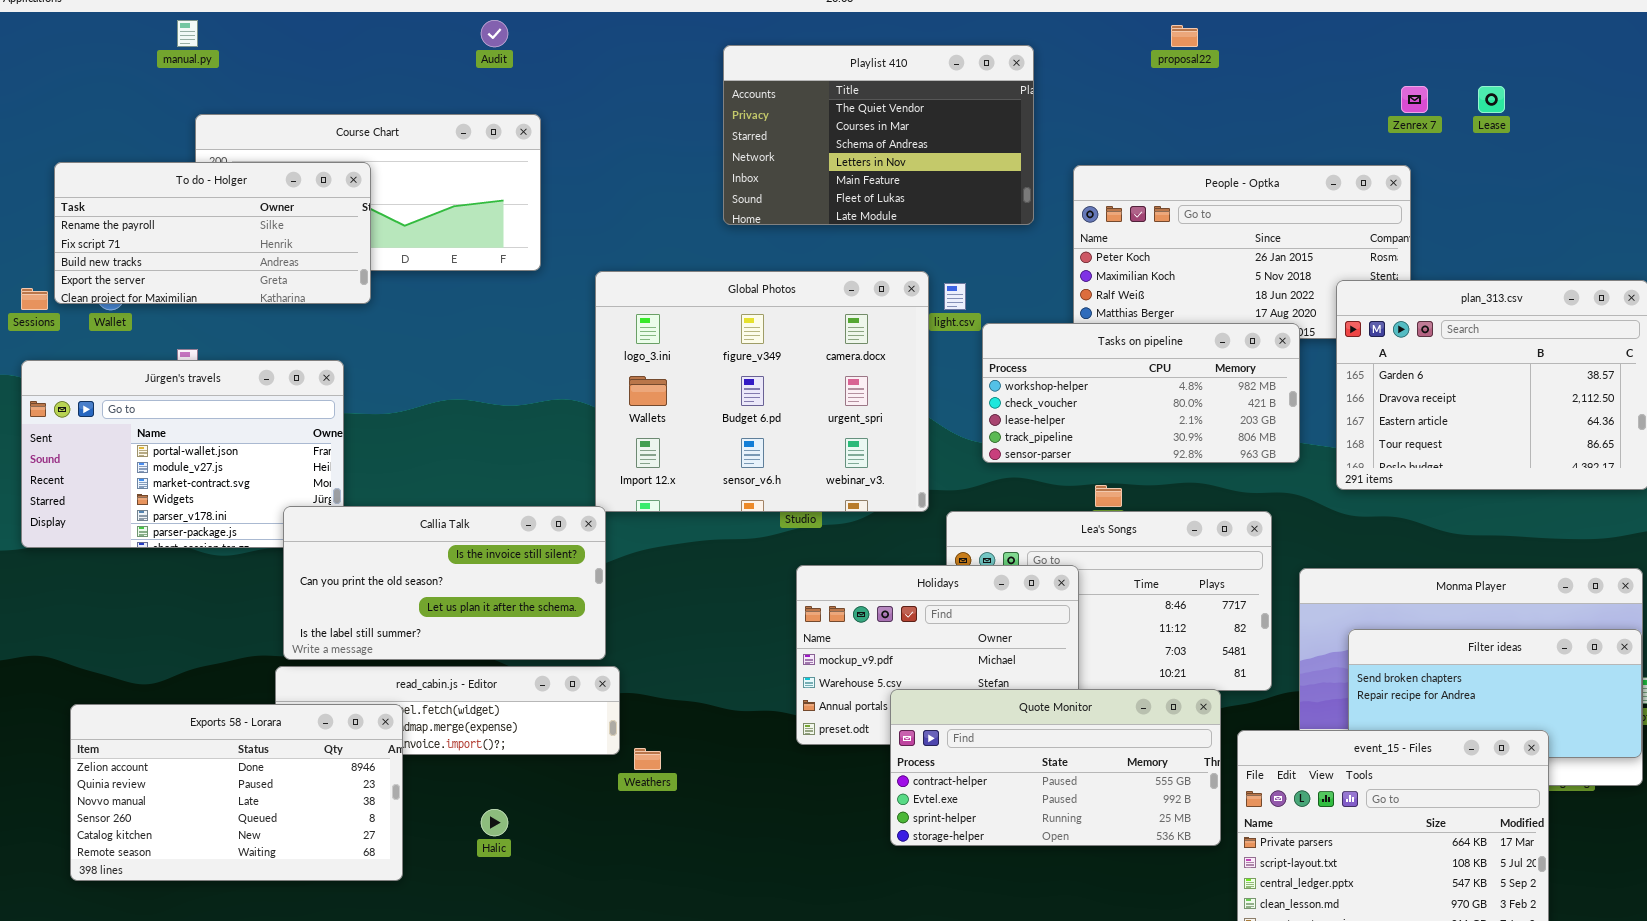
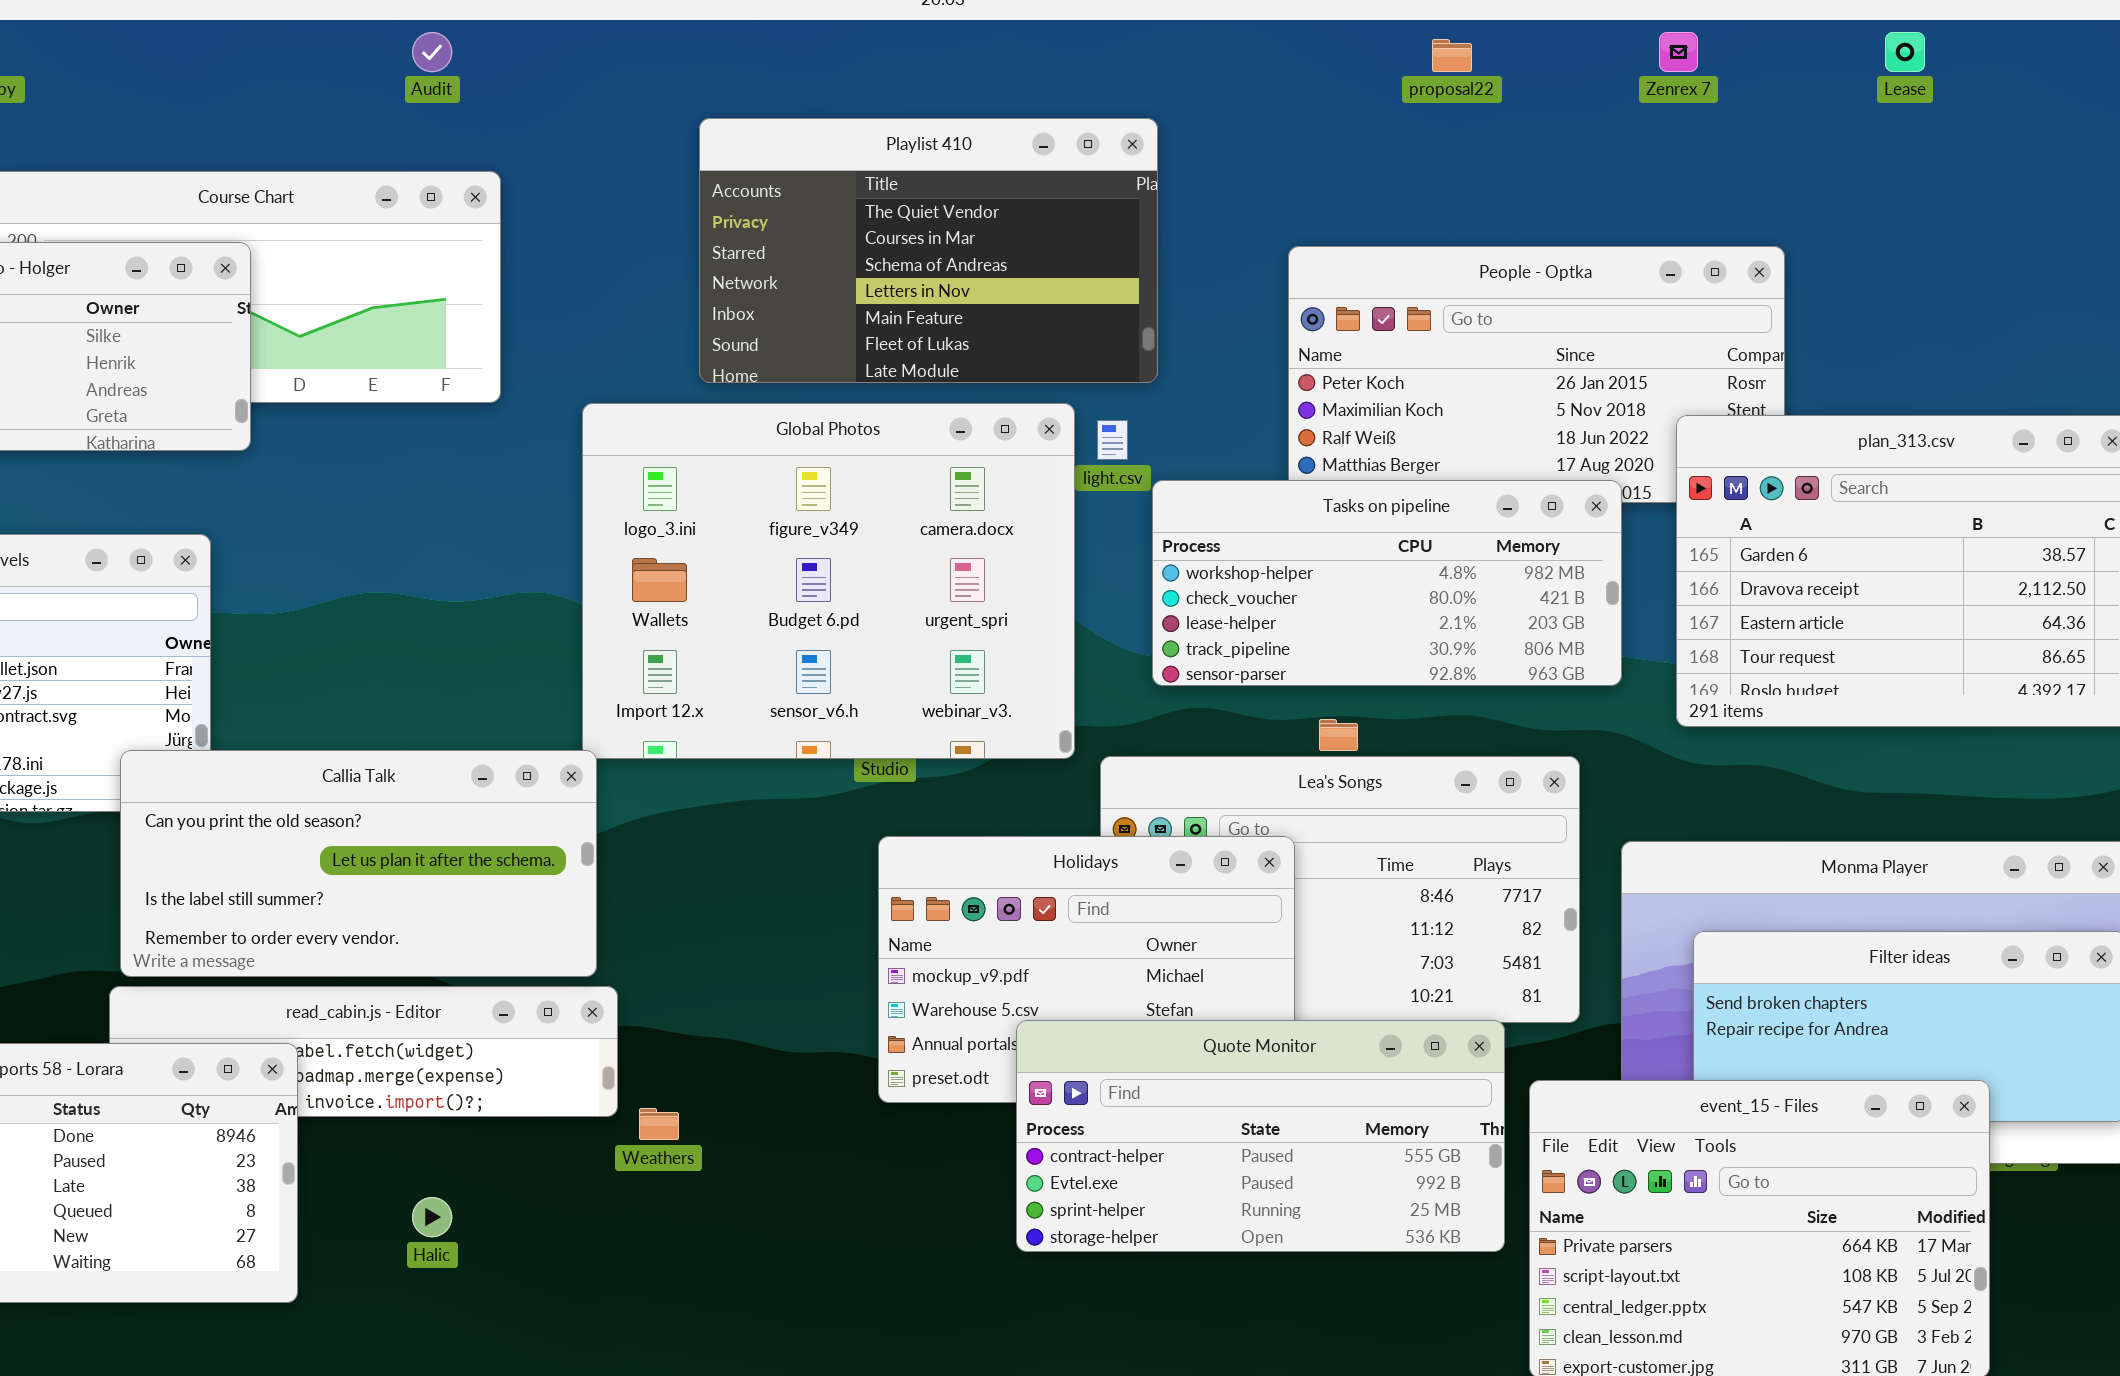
Playlist 410: [723,45,1034,225] -> [699,118,1158,383], moved
Zenrex 7: [1401,86,1428,113] -> [1659,32,1698,72], moved
Lease: [1478,86,1505,113] -> [1885,32,1925,72], moved
Callia Talk: [283,506,606,660] -> [120,750,597,977], scrolled down 1 row

